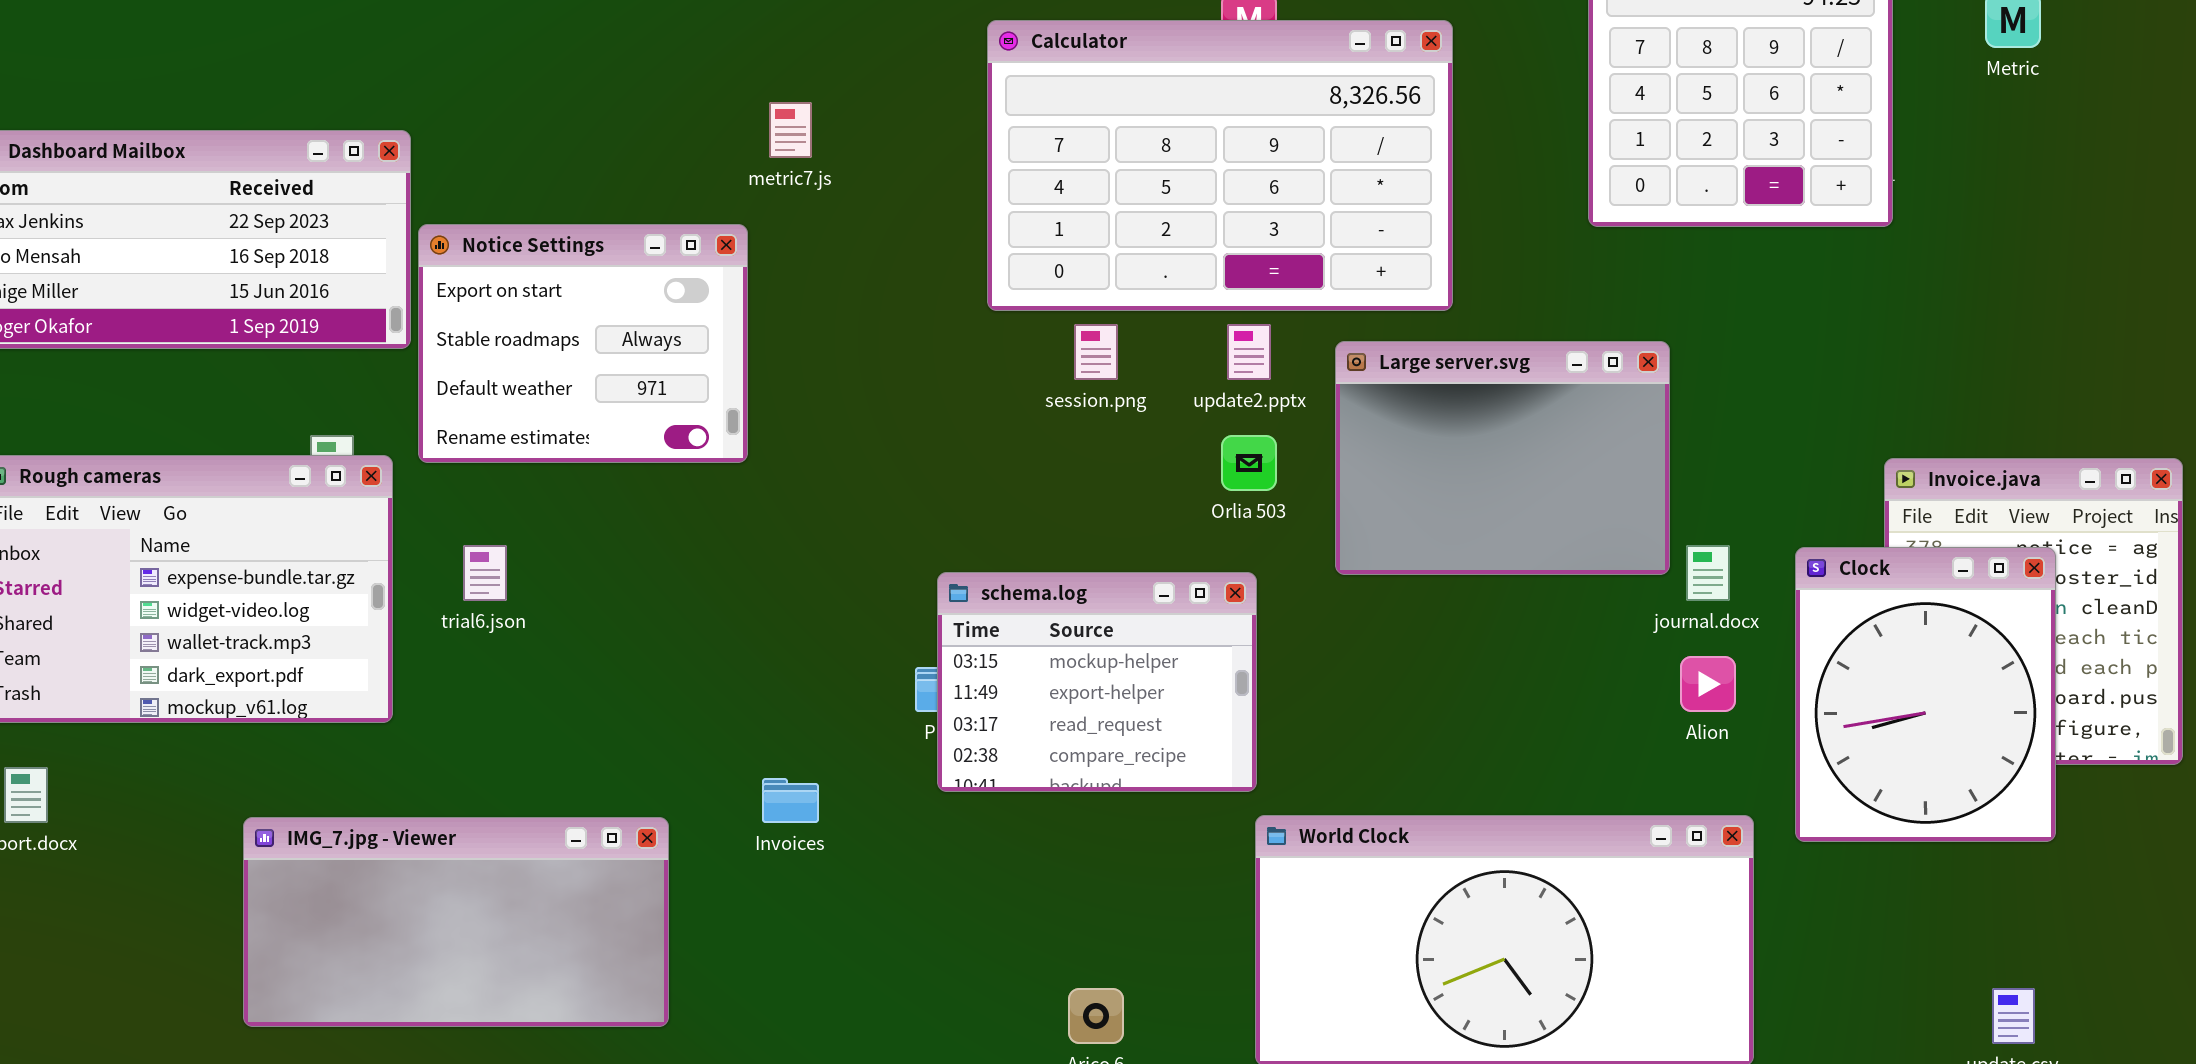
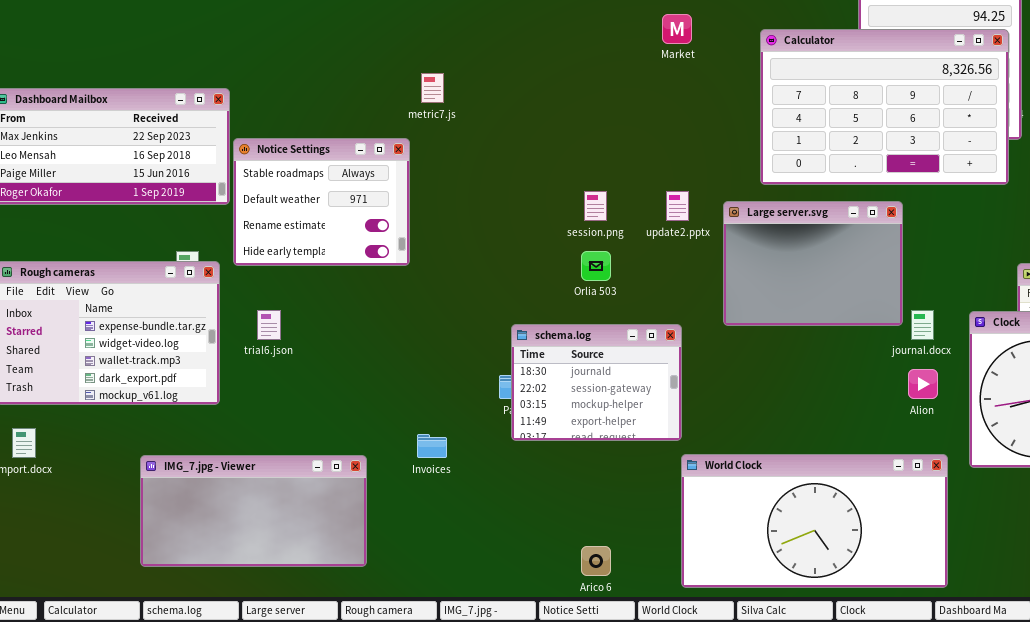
Calculator: [987,20,1453,311] -> [760,29,1009,185], moved
Notice Settings: [418,224,748,463] -> [233,138,410,266], scrolled down 1 row
Orlia 503: [1221,435,1277,491] -> [581,251,611,281], moved
schema.log: [937,572,1257,792] -> [511,324,682,441], scrolled up 2 rows

